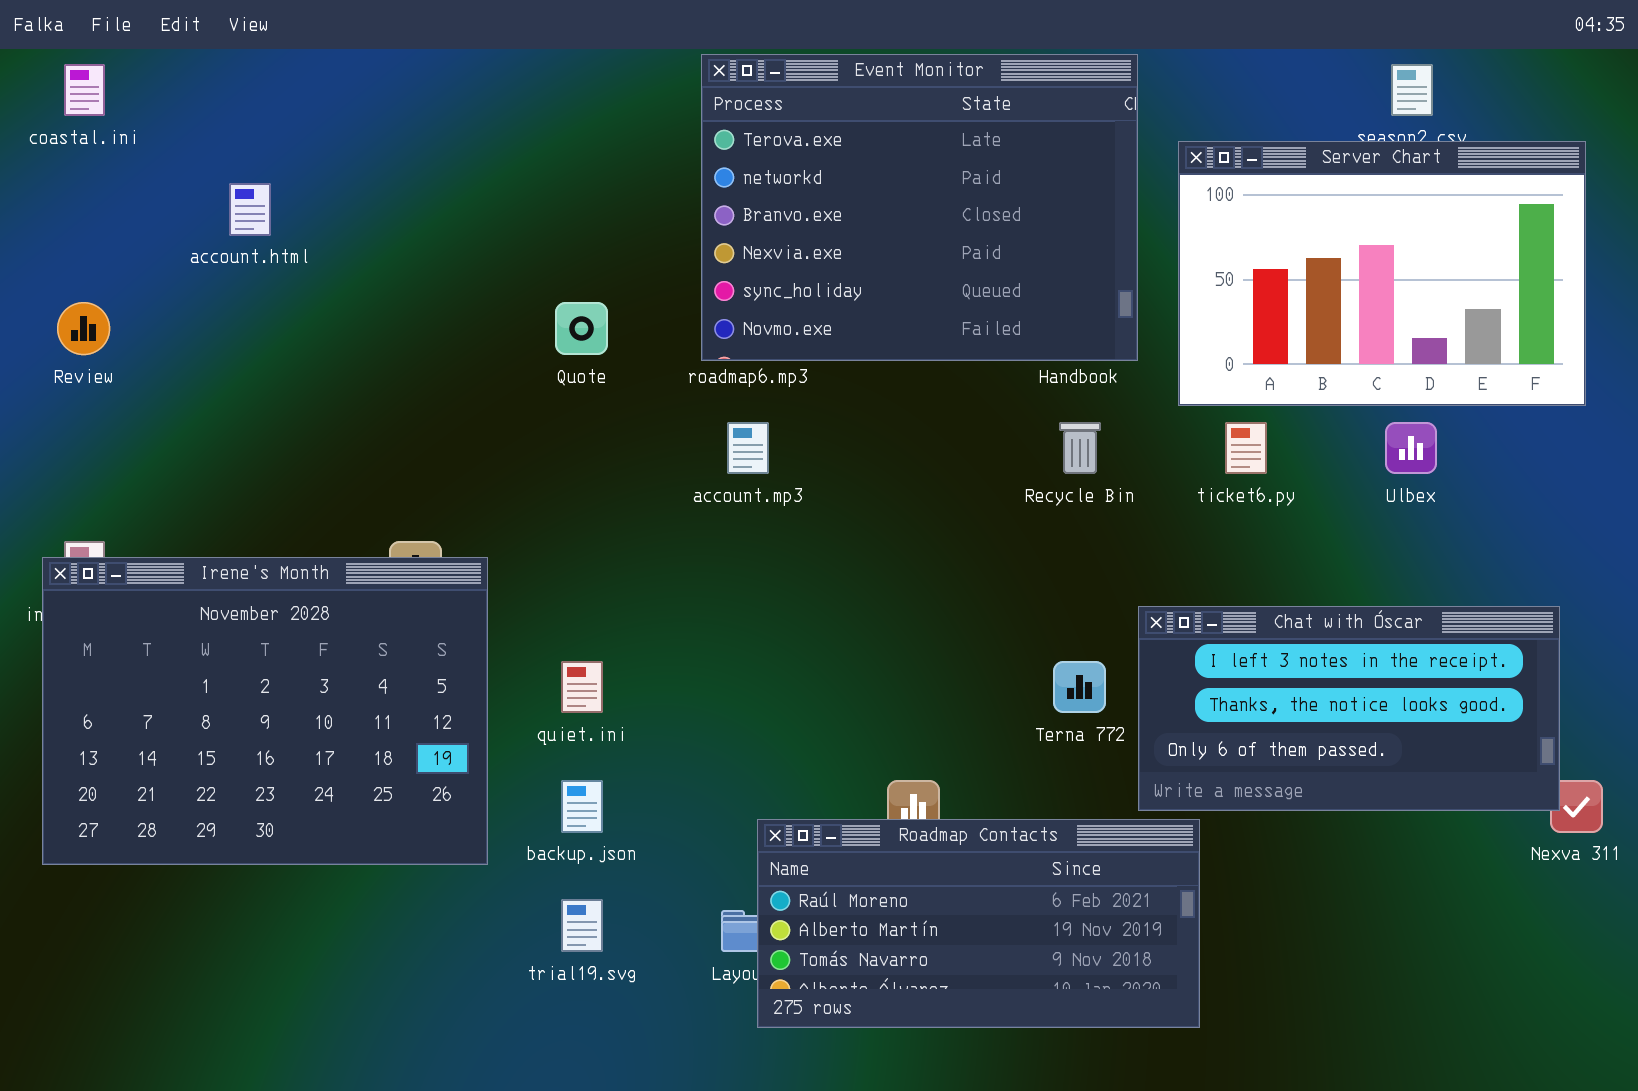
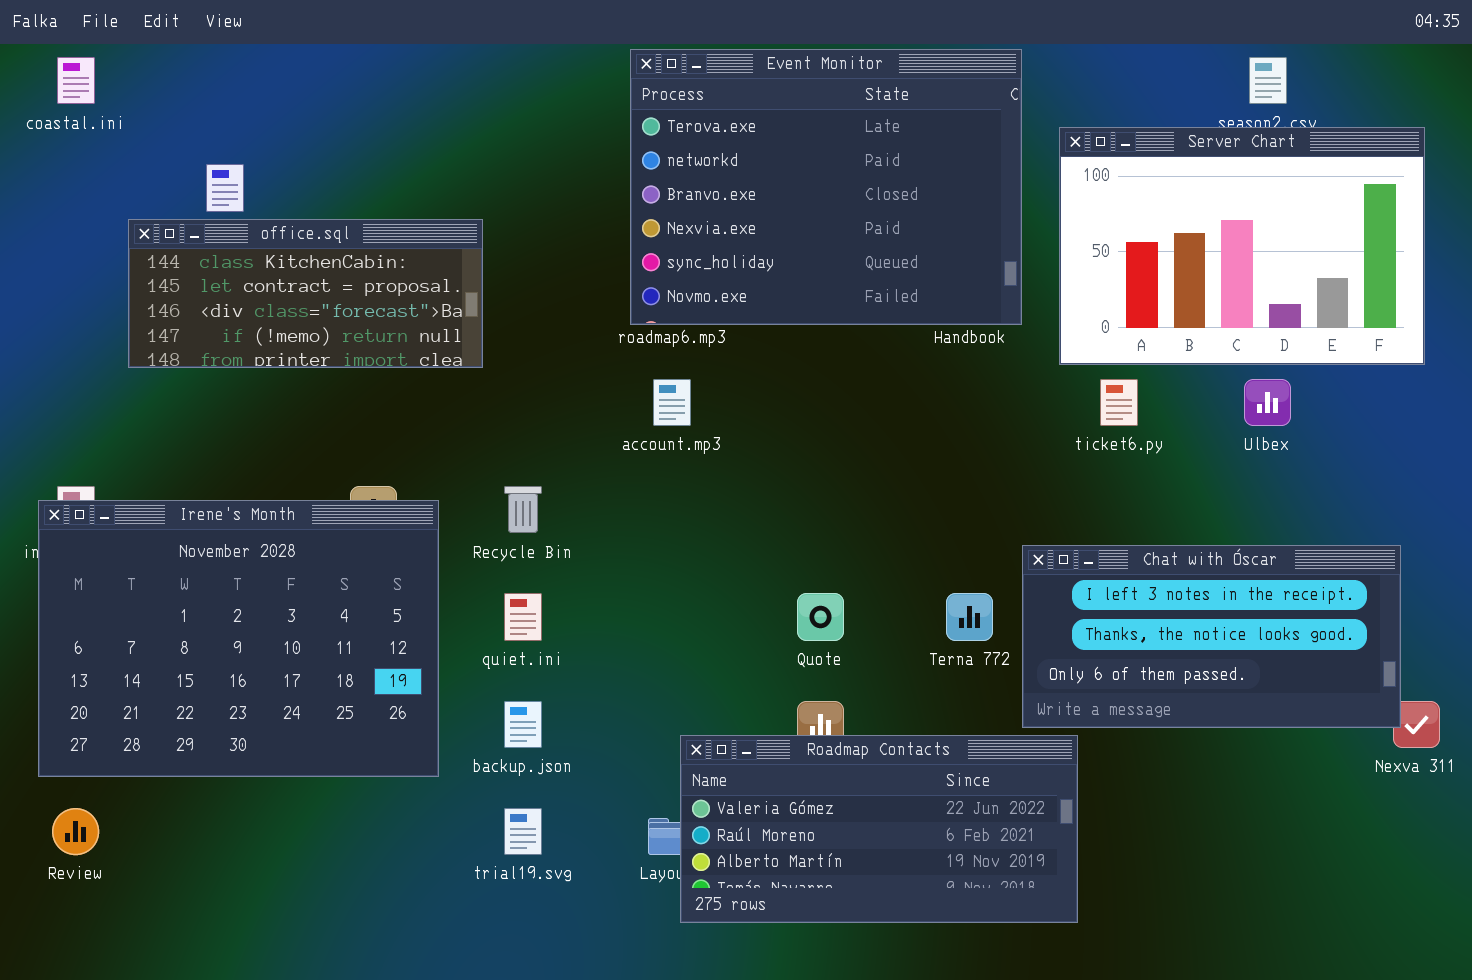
office.sql: none -> [128,219,483,368], opened
Review: [57,302,110,355] -> [52,808,99,855], moved
Quote: [555,302,608,355] -> [797,593,844,641], moved
Recycle Bin: [1059,422,1101,474] -> [504,486,542,533], moved
Roadmap Contacts: [757,819,1200,1028] -> [680,735,1078,923], scrolled up 1 row

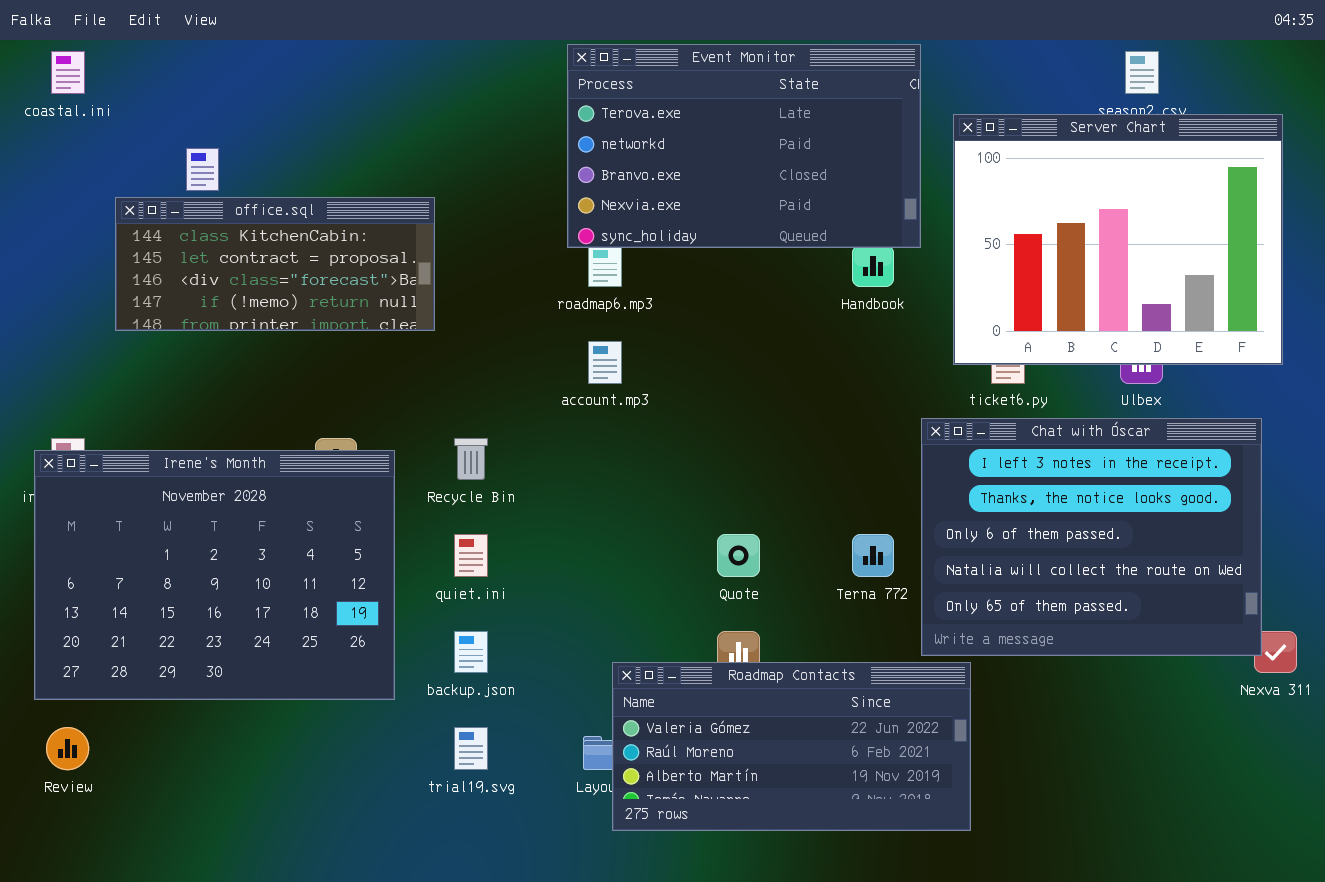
Event Monitor: [630,49,1022,325] -> [567,44,921,248], resized
Server Chart: [1059,127,1425,365] -> [953,114,1283,365], resized
Chat with Óscar: [1022,545,1401,728] -> [921,418,1262,656], resized

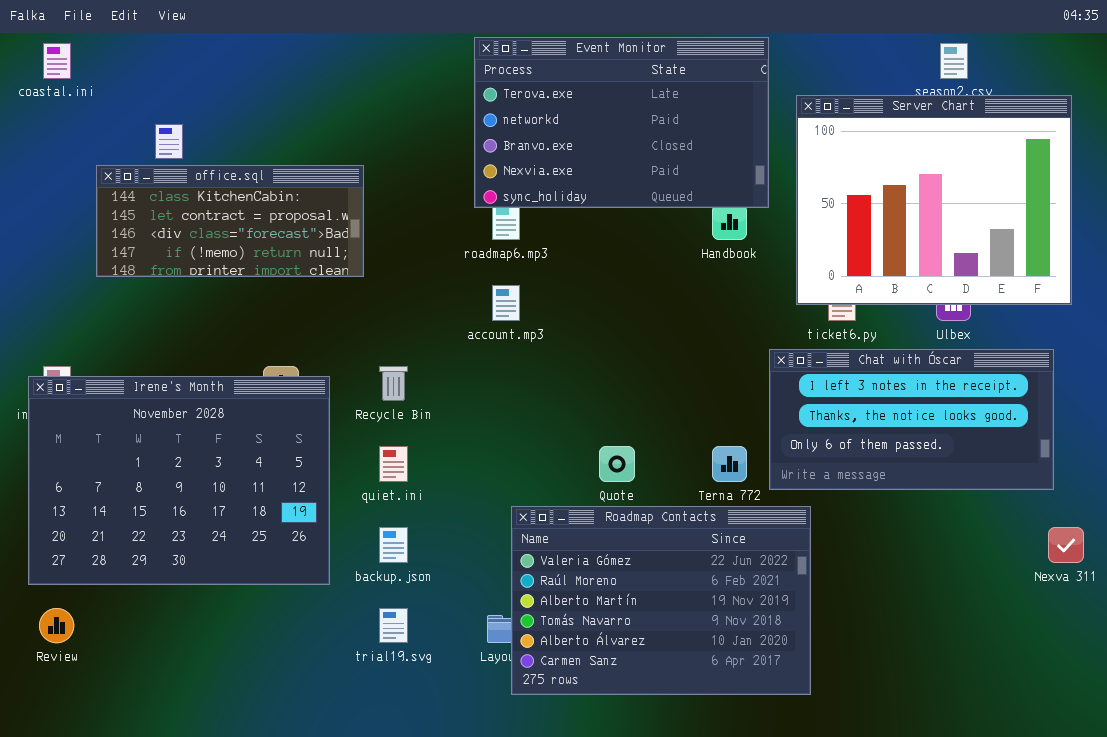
Chat with Óscar: [921,418,1262,656] -> [769,349,1054,490], resized
Roadmap Contacts: [612,662,971,831] -> [511,506,811,695], resized

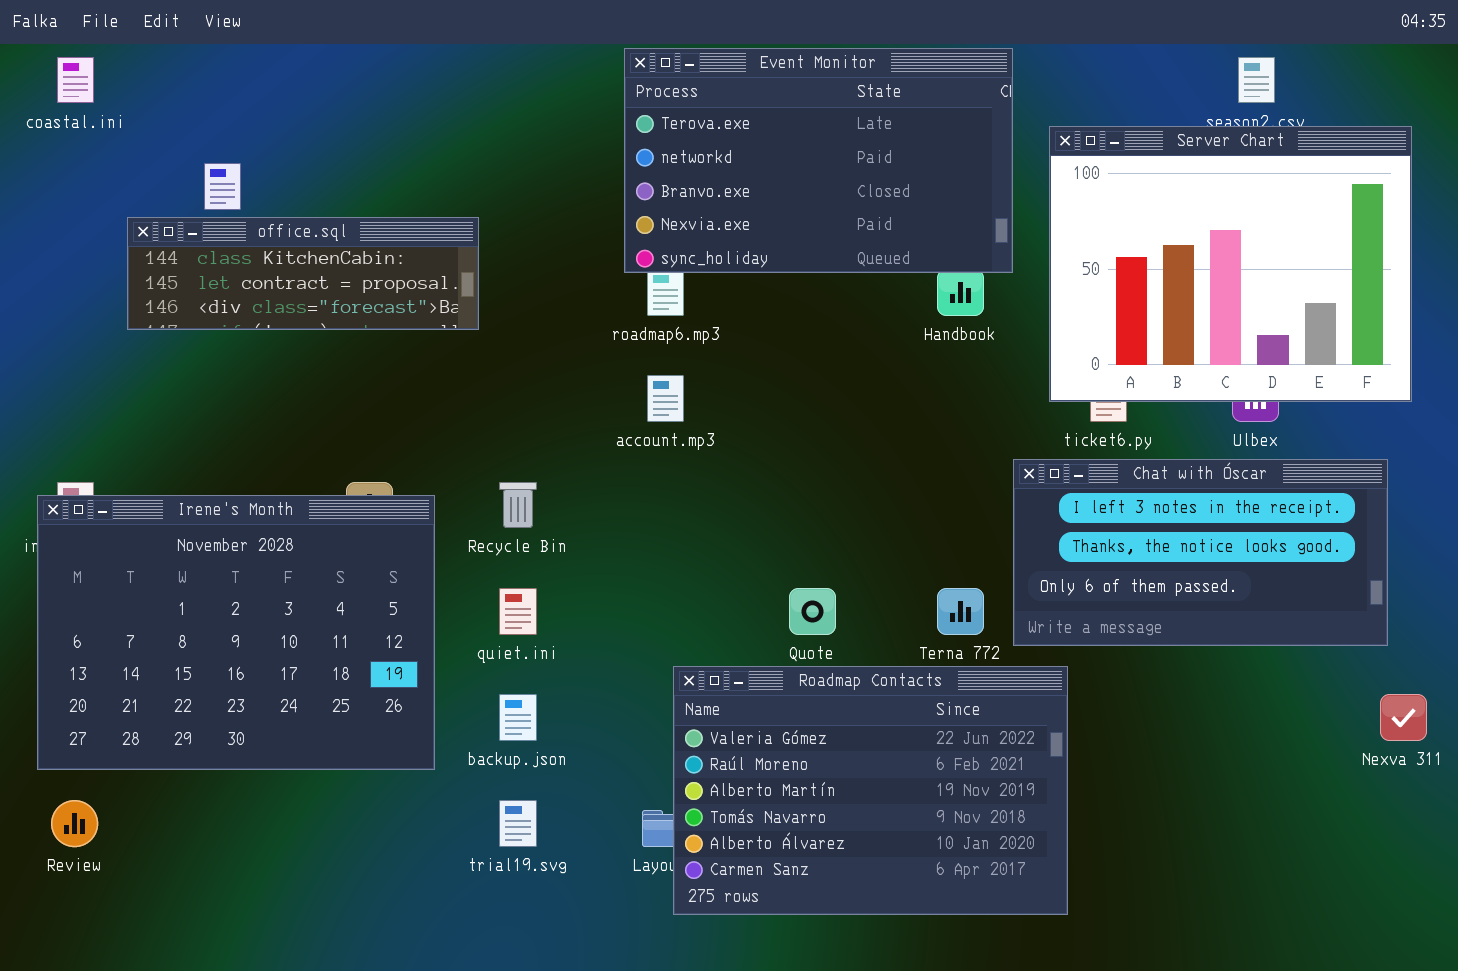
office.sql: [96,165,364,277] -> [127,217,479,330], resized

